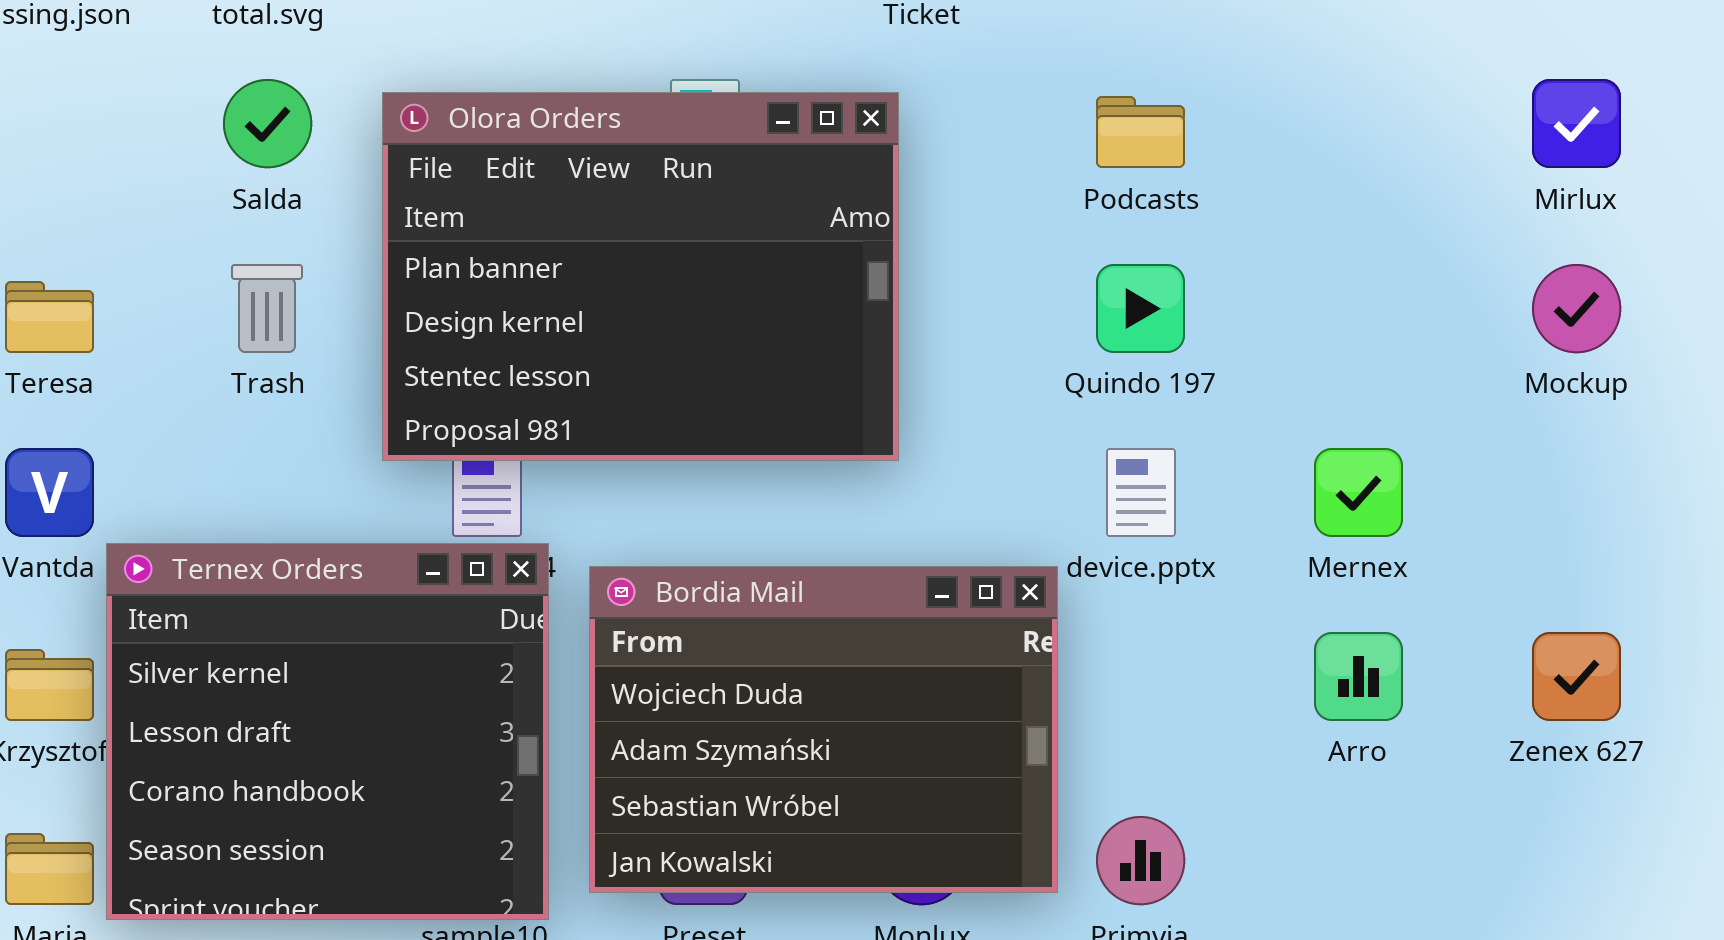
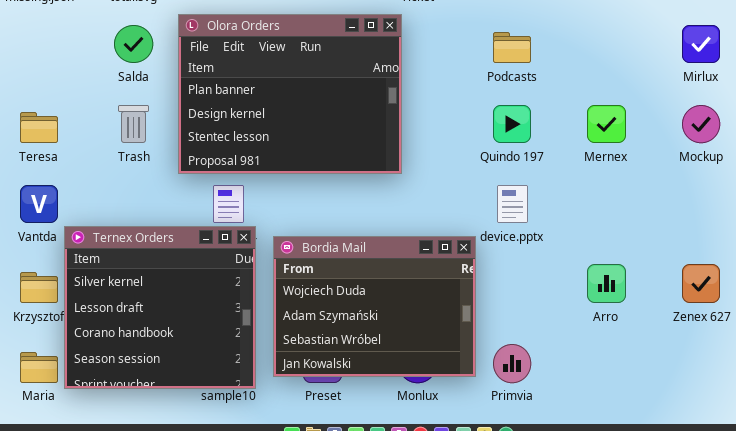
Olora Orders: [382,92,899,461] -> [178,14,402,174], moved
Mernex: [1314,448,1403,537] -> [587,105,626,143], moved

